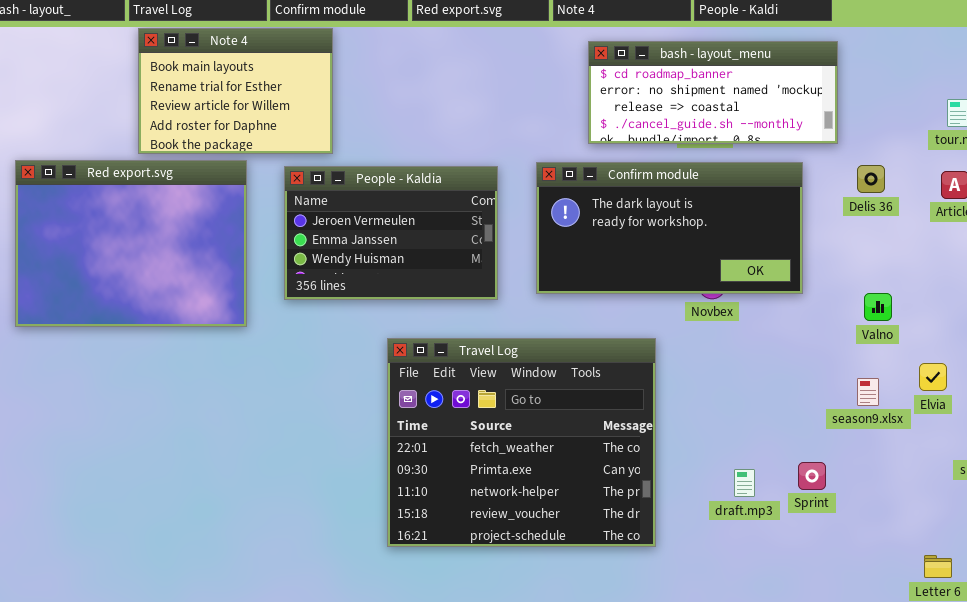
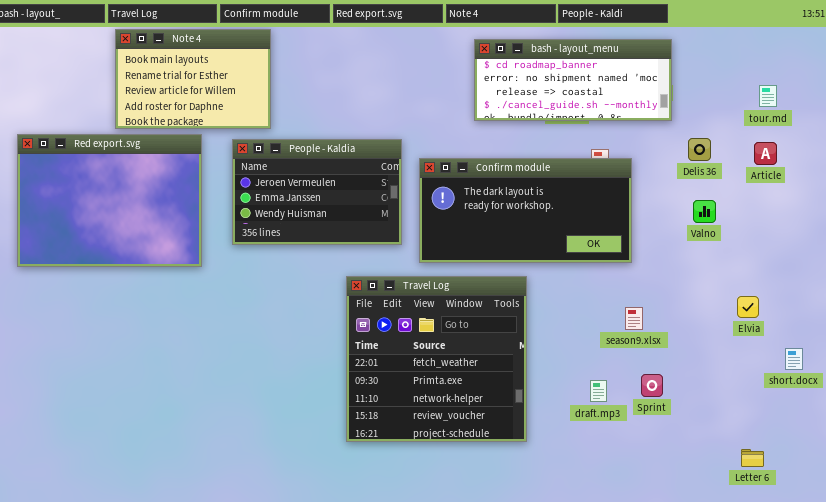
Confirm module: [536,162,803,294] -> [419,158,632,263], moved
Valno: [864,293,892,321] -> [693,200,716,223], moved
Travel Log: [387,338,656,547] -> [346,276,527,442], resized
season9.xlsx: [857,378,879,406] -> [625,307,643,330], moved

